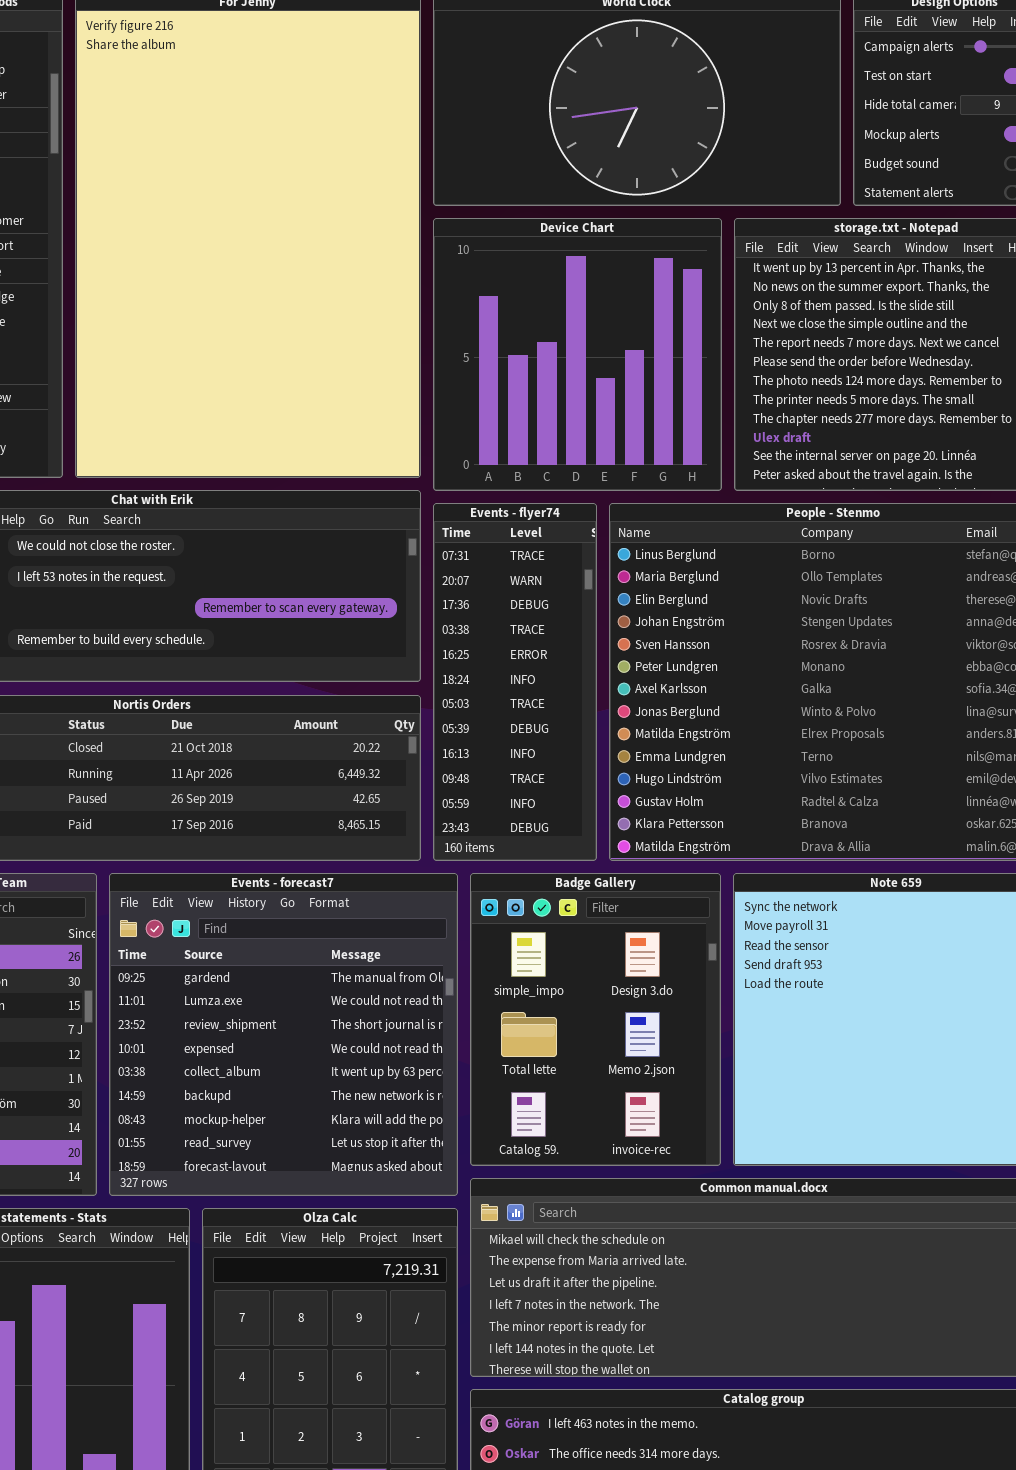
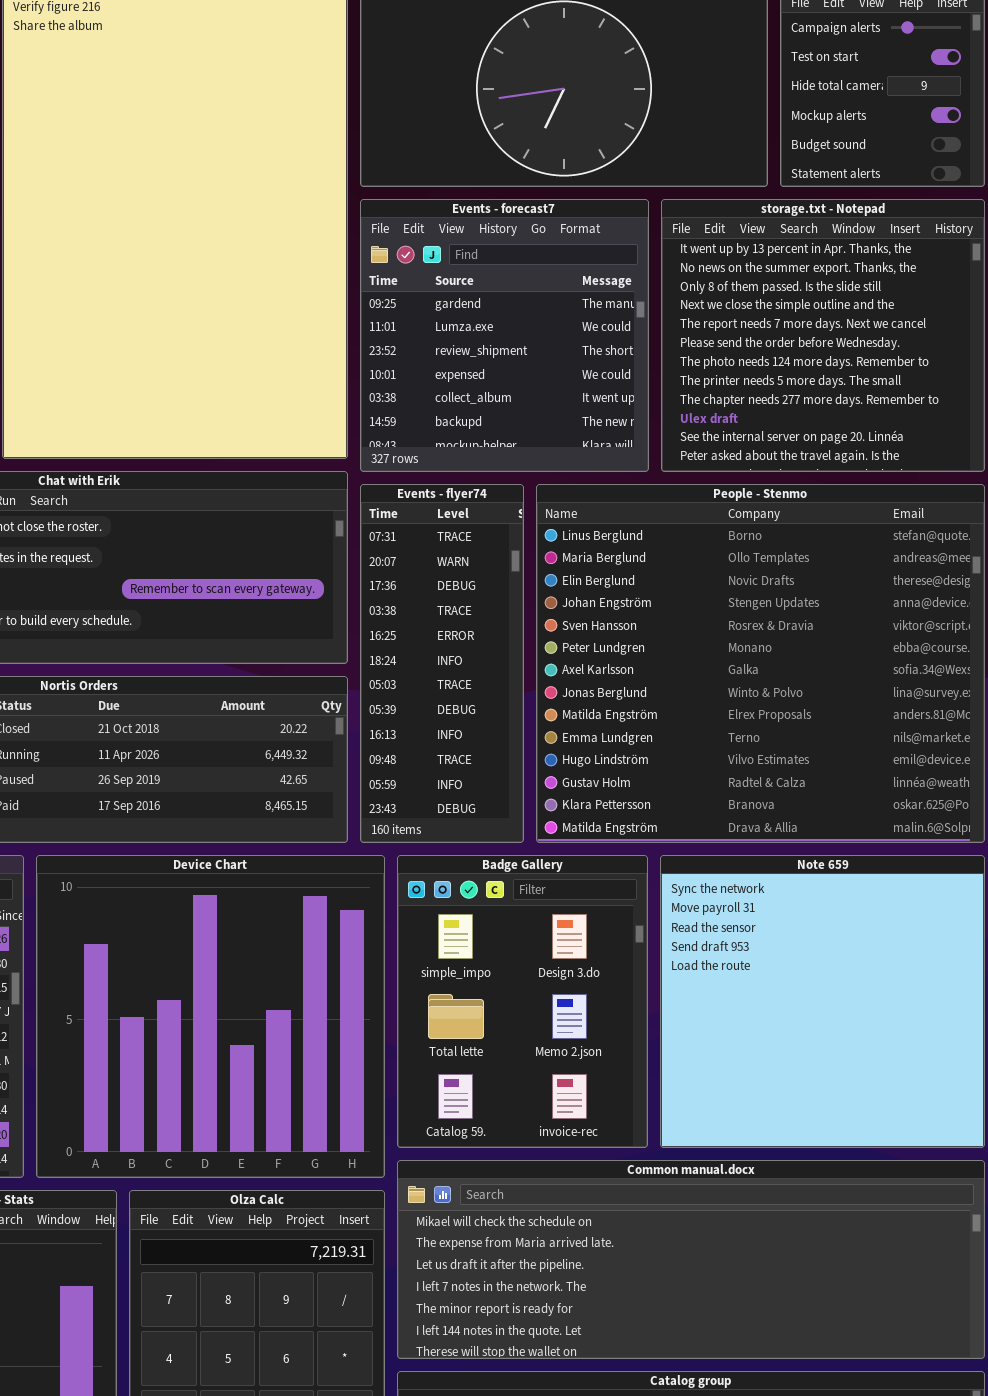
Device Chart: [433,218,722,491] -> [36,855,385,1178], moved, resized
Events - forecast7: [109,873,458,1196] -> [360,199,649,472], moved, resized

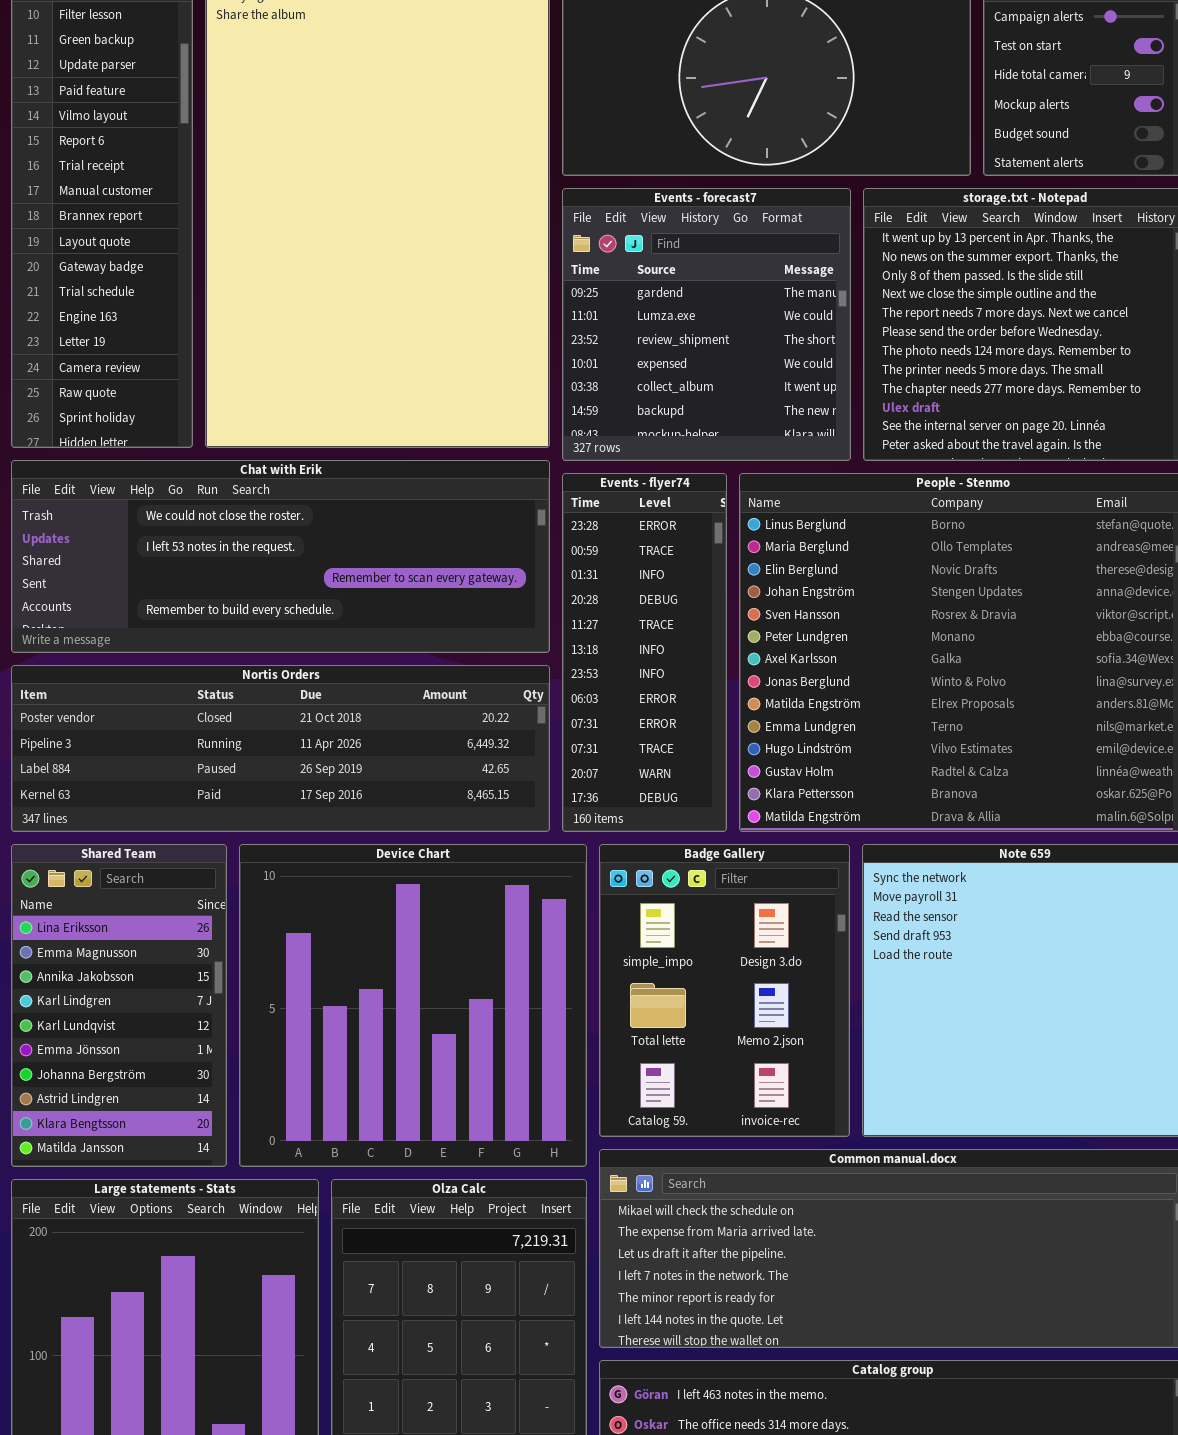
Events - flyer74: [360,484,524,843] -> [562,473,727,832], scrolled up 9 rows

